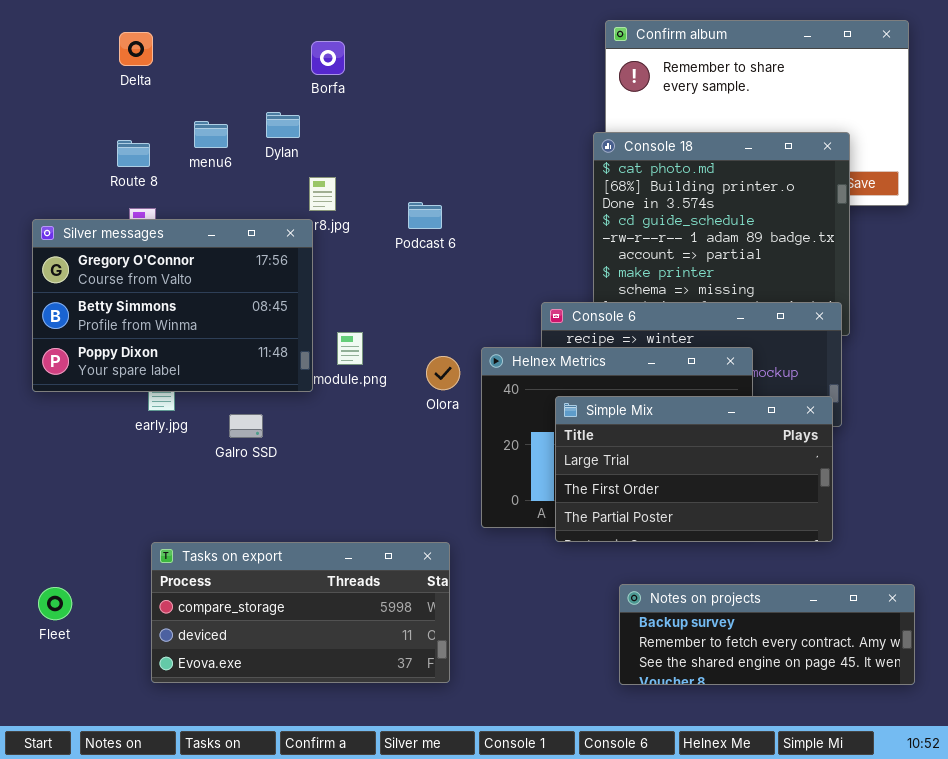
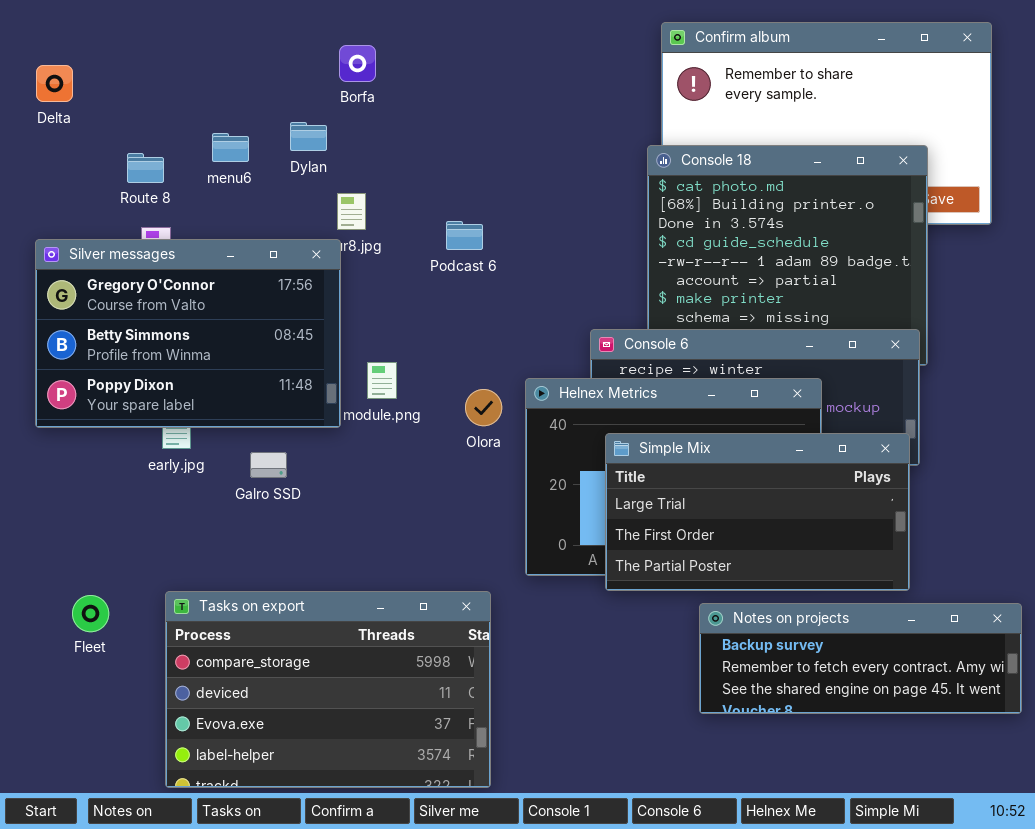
Delta: [119,32,153,66] -> [36,65,73,102], moved
Tasks on export: [151,542,450,683] -> [165,591,491,788], resized
Notes on projects: [619,584,915,685] -> [699,603,1022,714], moved
Fleet: [38,587,72,620] -> [72,595,109,632], moved

